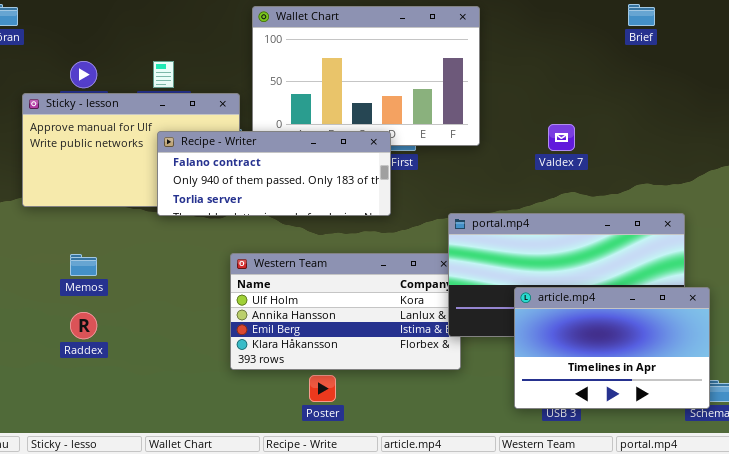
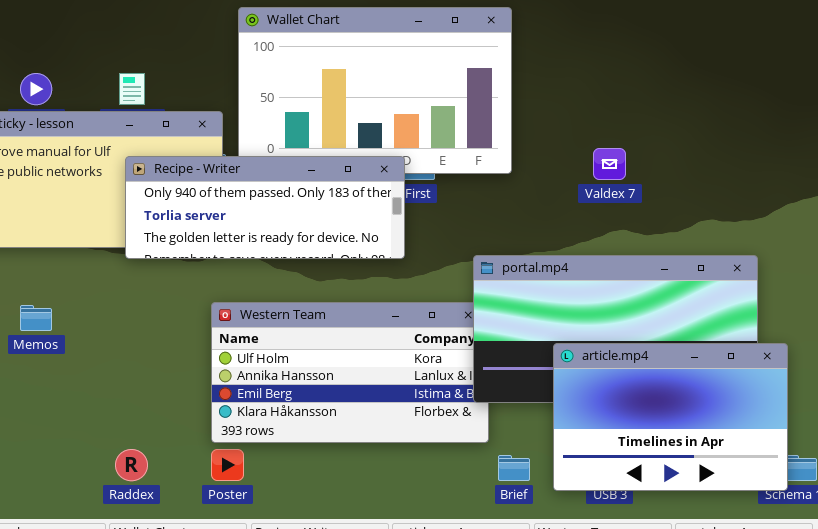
Brief: [628,4,655,26] -> [498,455,530,481], moved
Recipe - Writer: [157,131,391,216] -> [125,156,405,259], scrolled down 1 row
Raddex: [70,312,97,339] -> [115,449,148,481], moved
Poster: [309,375,336,402] -> [211,449,244,481], moved

